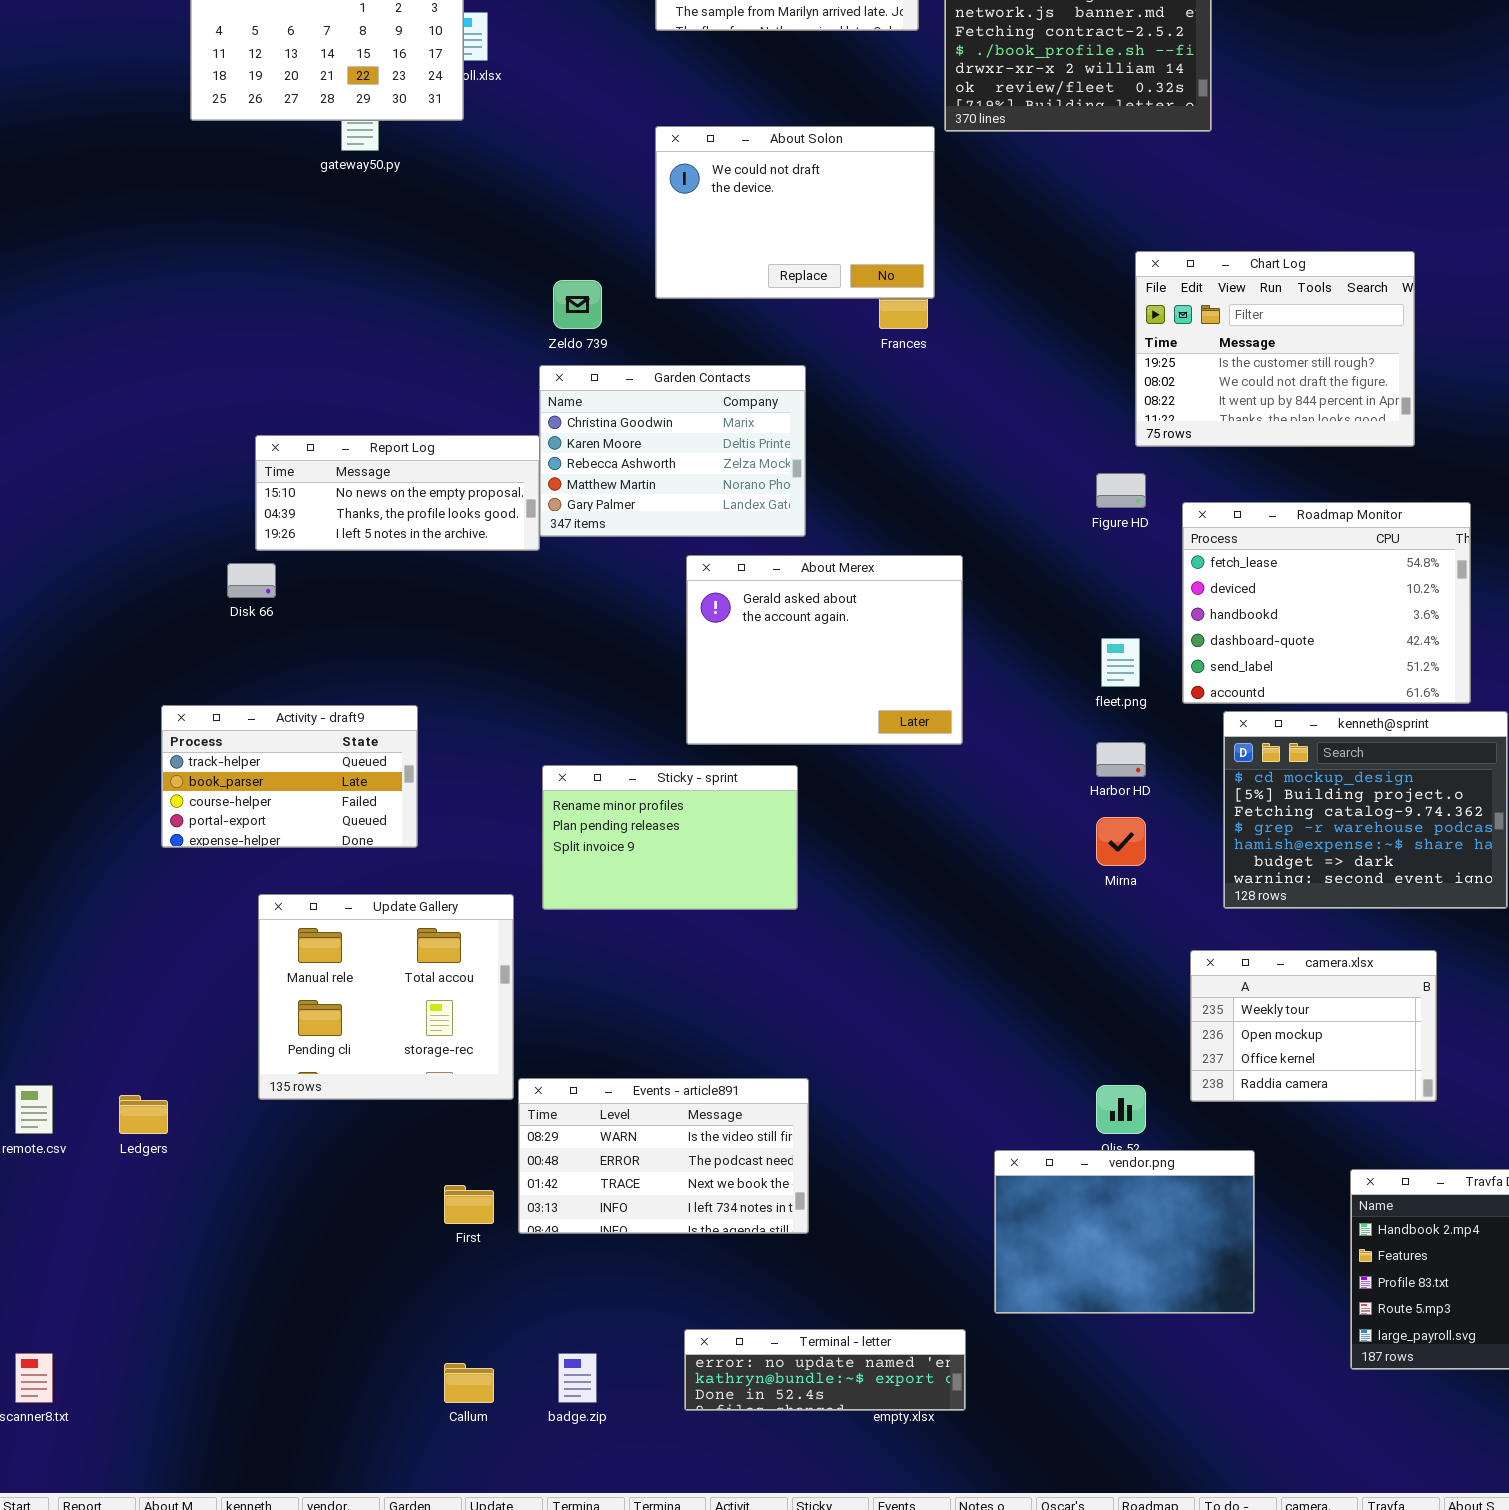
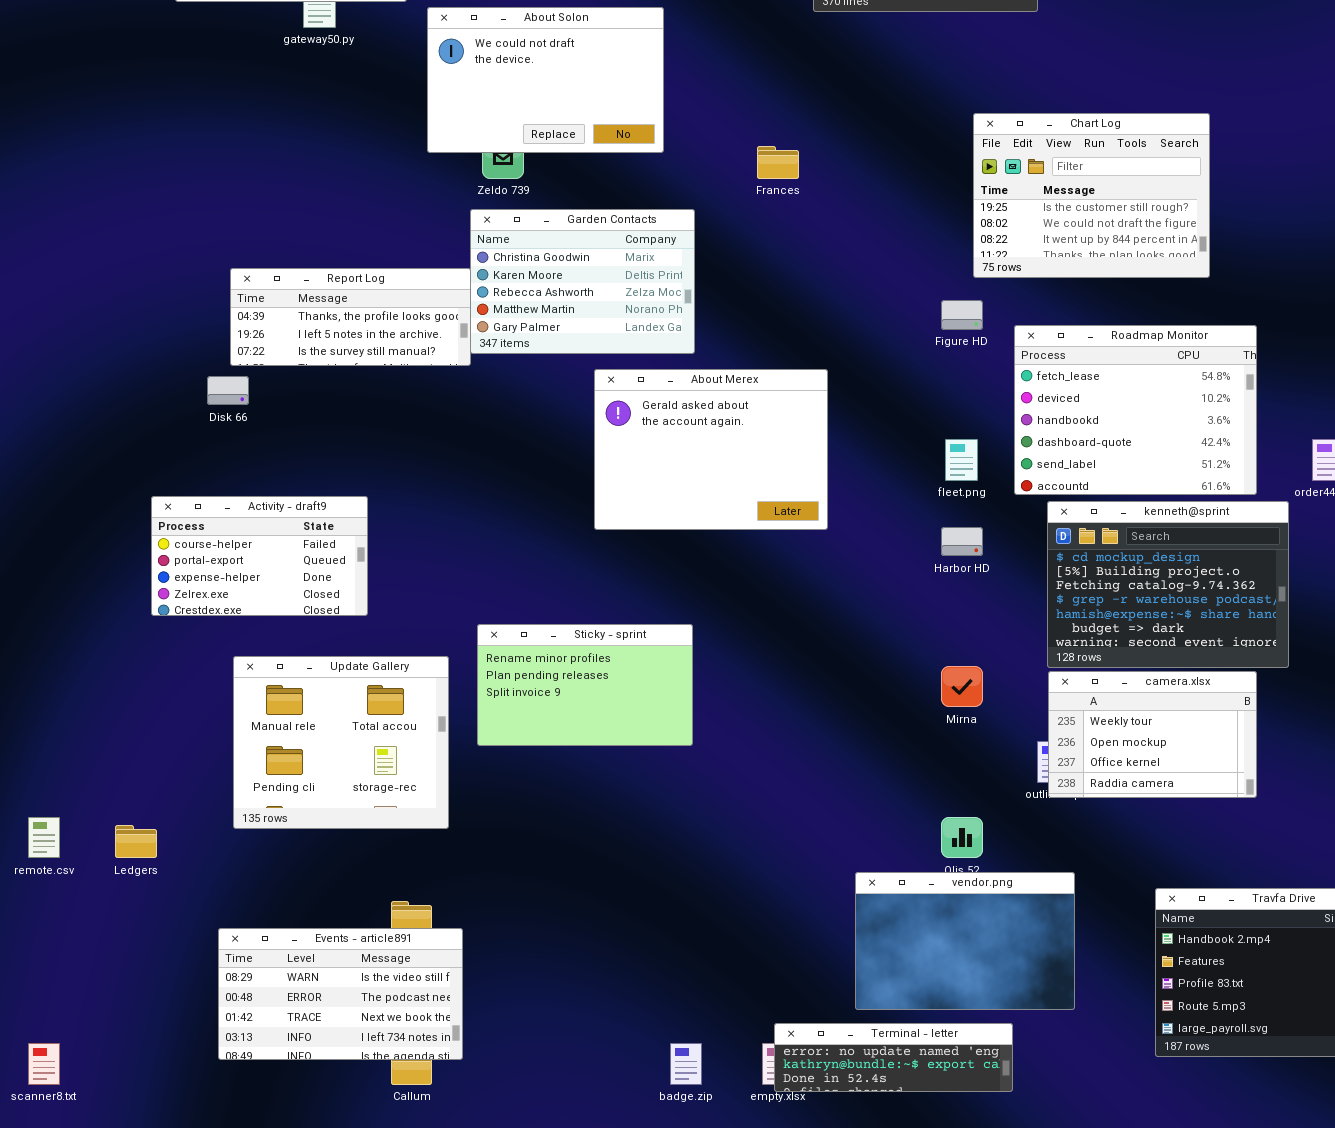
About Solon: [655,126,935,299] -> [427,7,664,153], moved
Report Log: [255,435,540,551] -> [230,268,471,366], scrolled down 1 row
Activity - draft9: [161,705,418,848] -> [151,496,368,616], scrolled down 2 rows
Sticky - sprint: [542,765,798,910] -> [477,624,693,746], moved
Mirna: [1096,817,1146,866] -> [941,666,983,707], moved
camera.xlsx: [1190,950,1437,1102] -> [1048,671,1257,798], moved
Events - article891: [518,1078,809,1234] -> [218,928,463,1060], moved
Terminal - letter: [684,1329,966,1411] -> [774,1023,1013,1092], moved
badge.zip: [558,1353,597,1403] -> [670,1043,702,1085], moved

